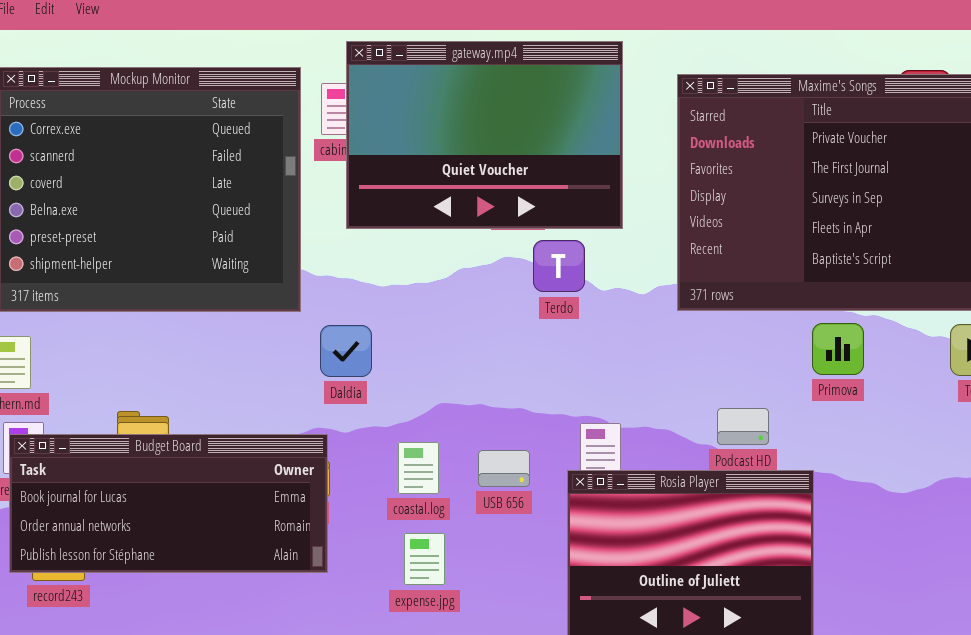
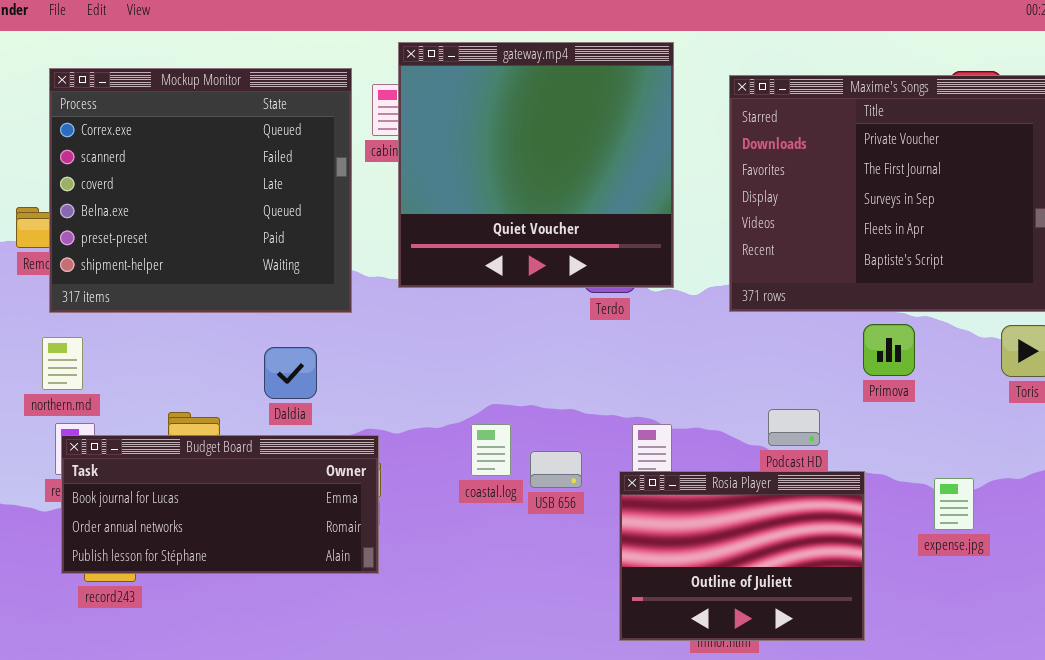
gateway.mp4: [346,41,623,229] -> [398,42,674,288], resized
Daldia: [320,325,372,377] -> [264,347,317,399], moved
coastal.log: [398,442,439,494] -> [471,424,511,476], moved
expense.jpg: [404,533,445,585] -> [934,478,974,530], moved

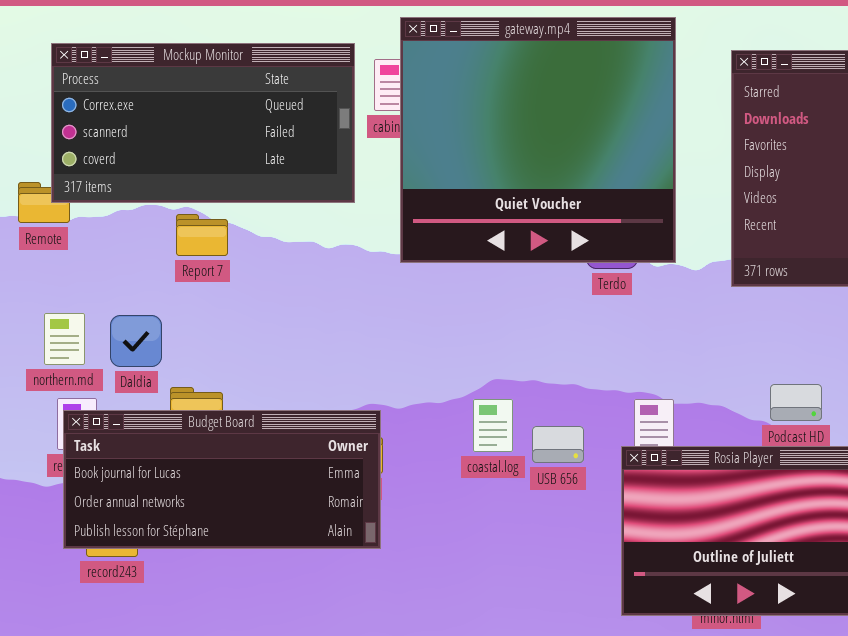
Mockup Monitor: [49,68,352,313] -> [51,43,355,203], resized
Daldia: [264,347,317,399] -> [110,315,162,367], moved

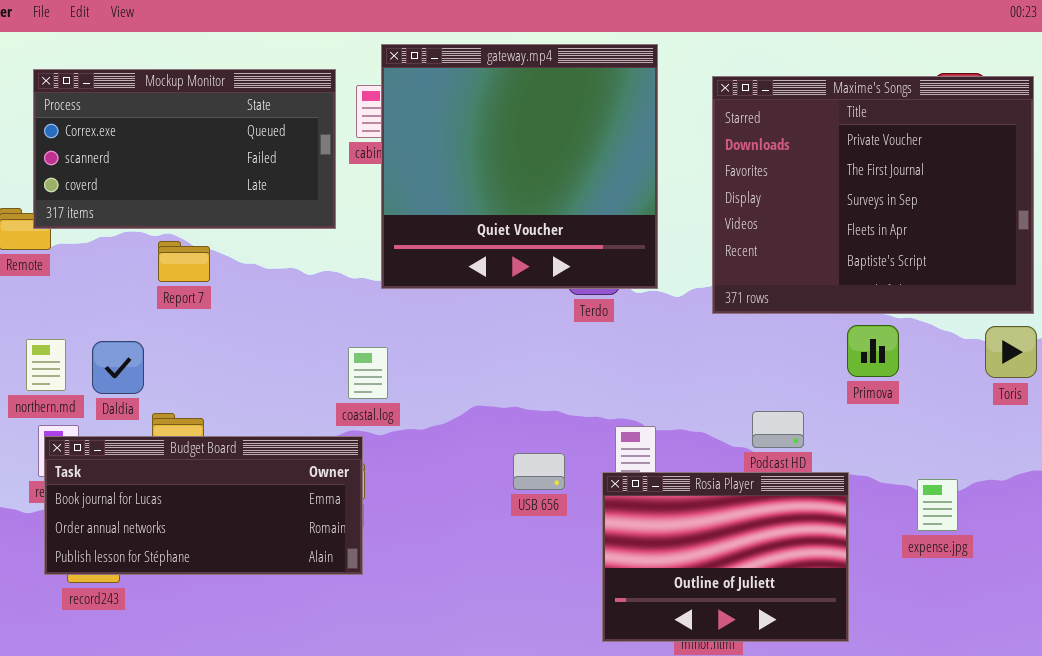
coastal.log: [473,399,513,452] -> [348,347,388,399], moved

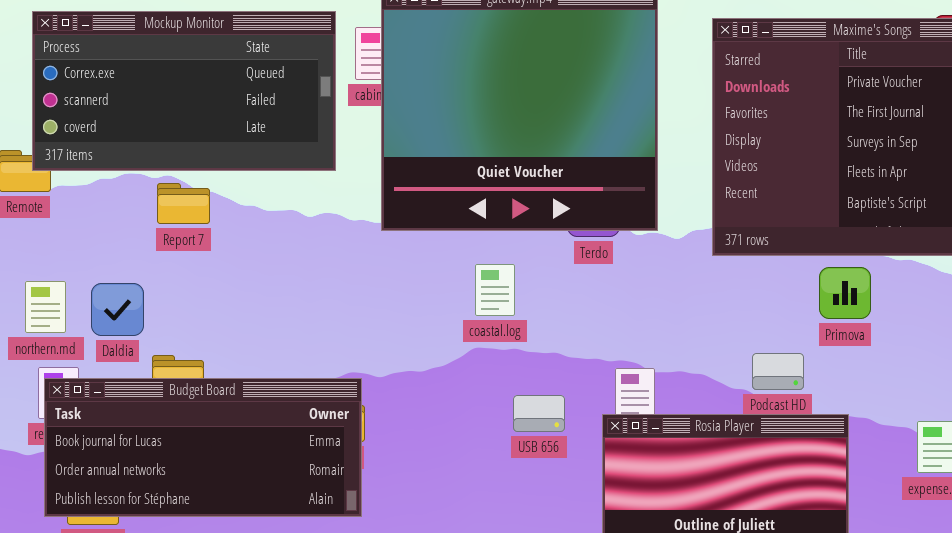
Primova: [847,325,899,377] -> [819,267,871,319], moved
coastal.log: [348,347,388,399] -> [475,264,515,316], moved

